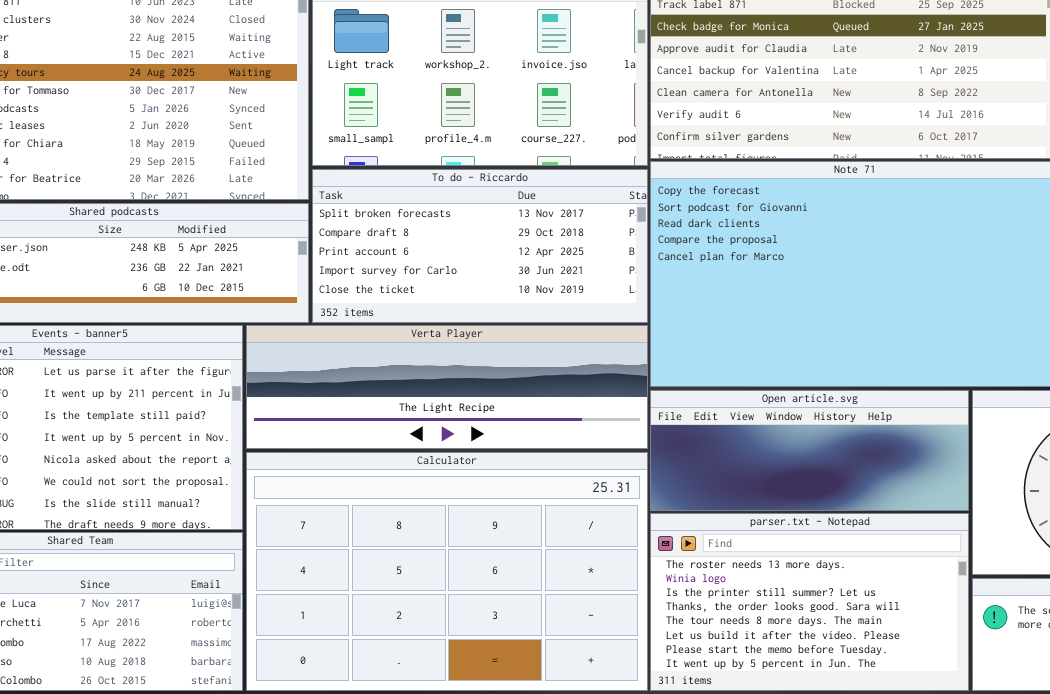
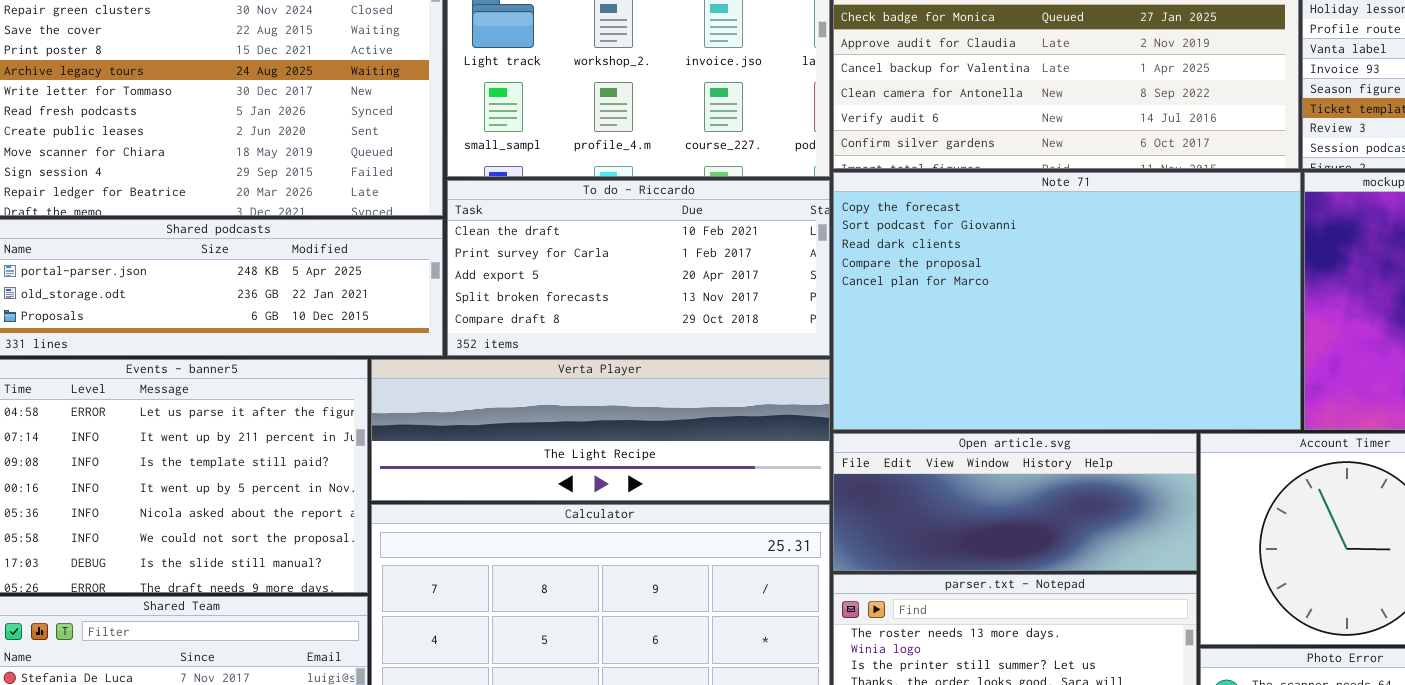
To do - Riccardo: [312,169,648,323] -> [447,180,830,356], scrolled up 3 rows

